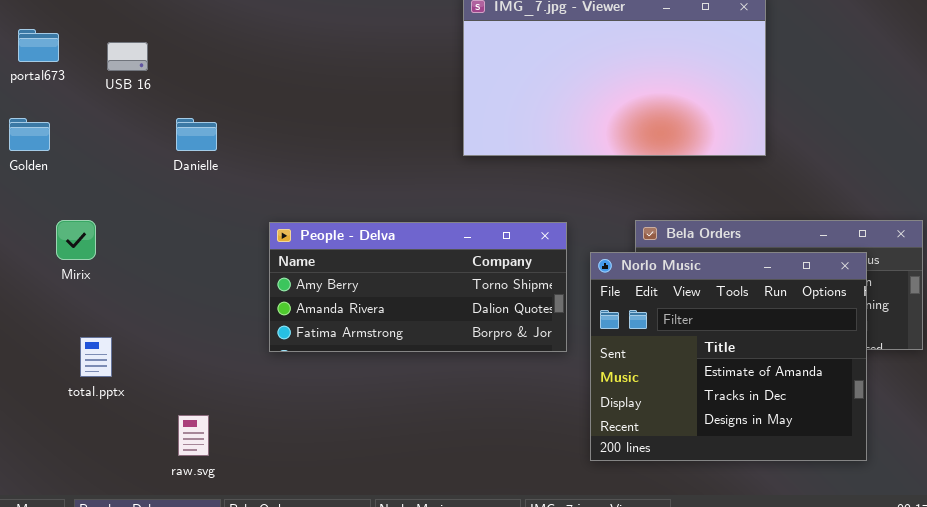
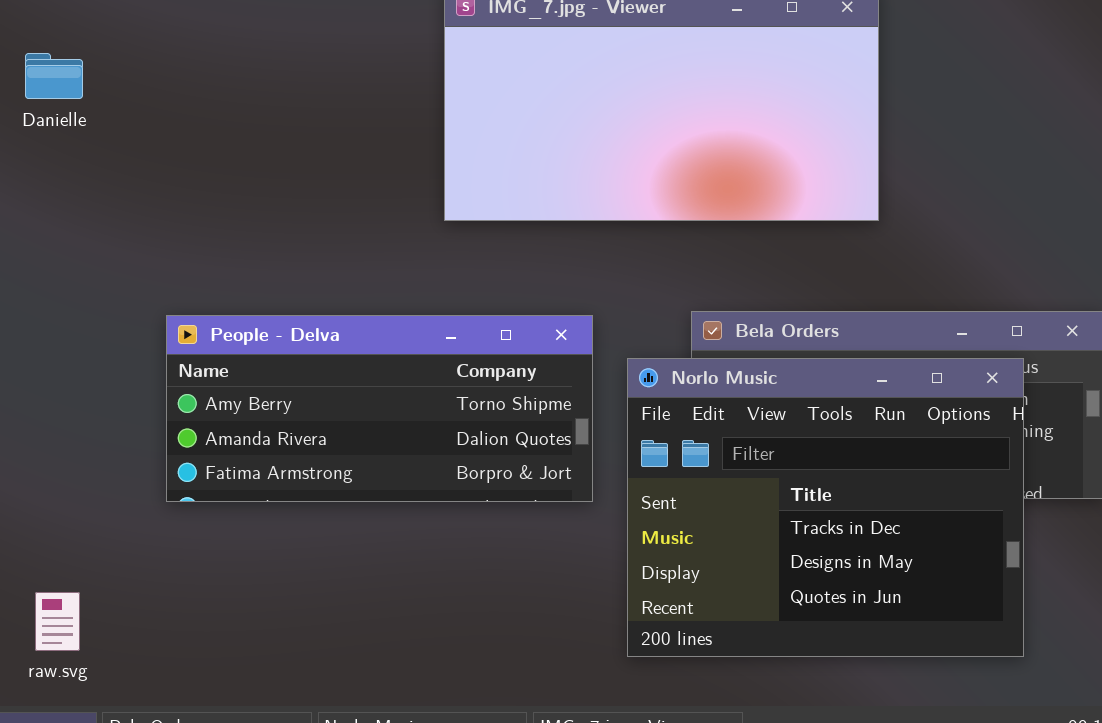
Danielle: [176,118,217,151] -> [25,53,83,99], moved
Norlo Music: [590,252,867,461] -> [627,358,1024,657], scrolled down 1 row

